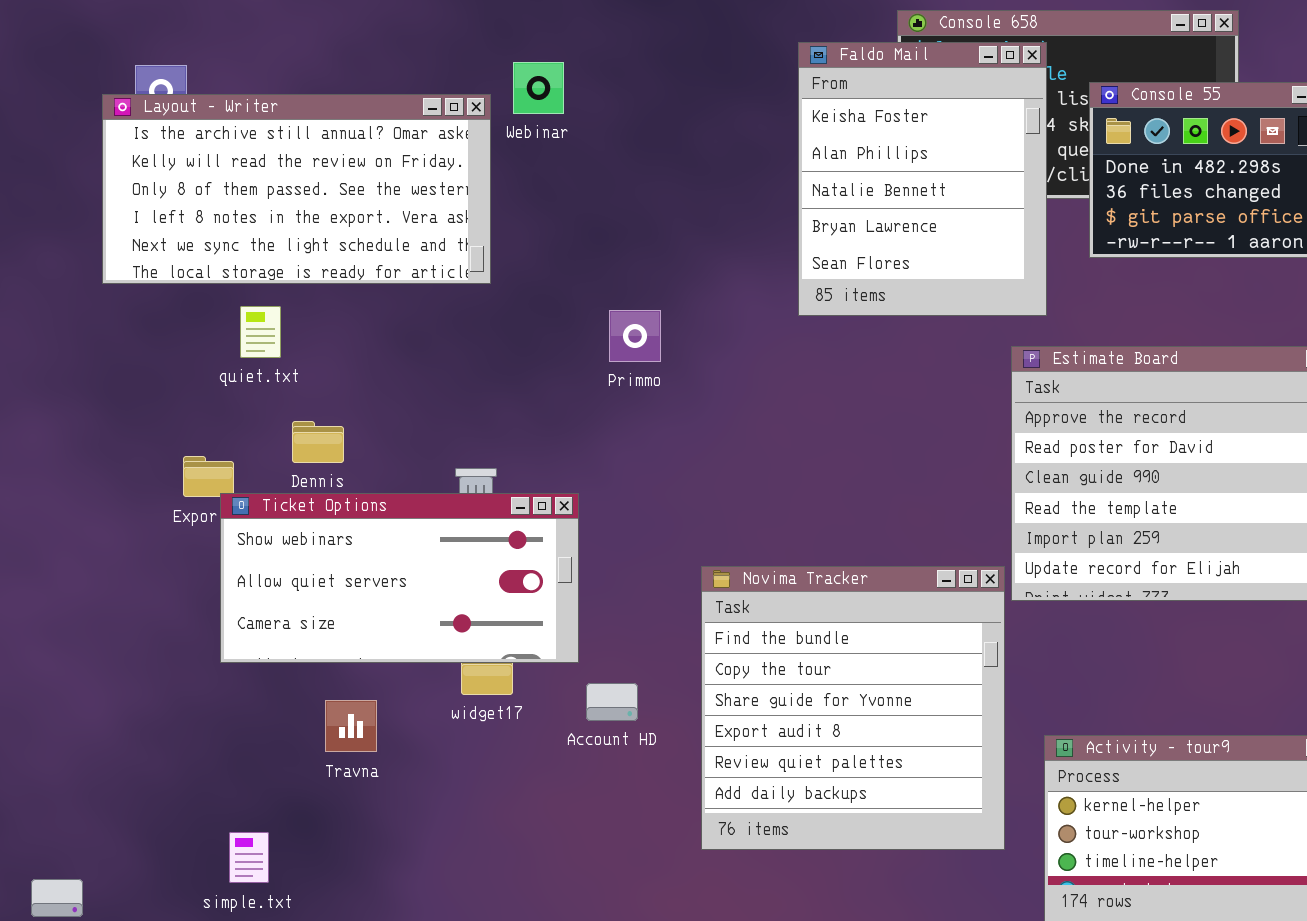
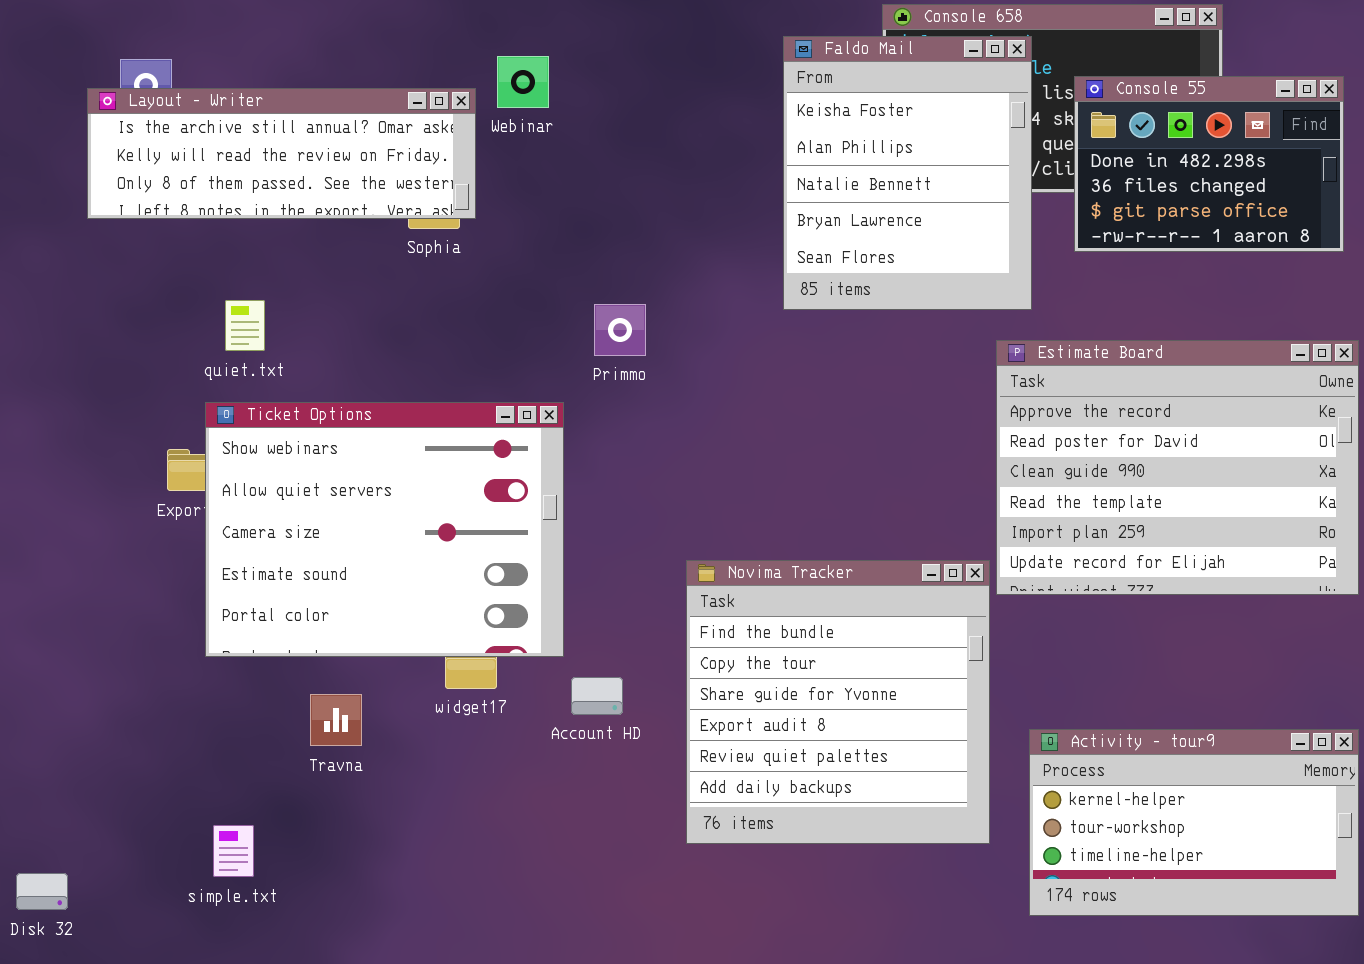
Layout - Writer: [102,94,491,284] -> [87,88,476,219], resized
Ticket Options: [220,493,579,663] -> [205,402,564,657], resized

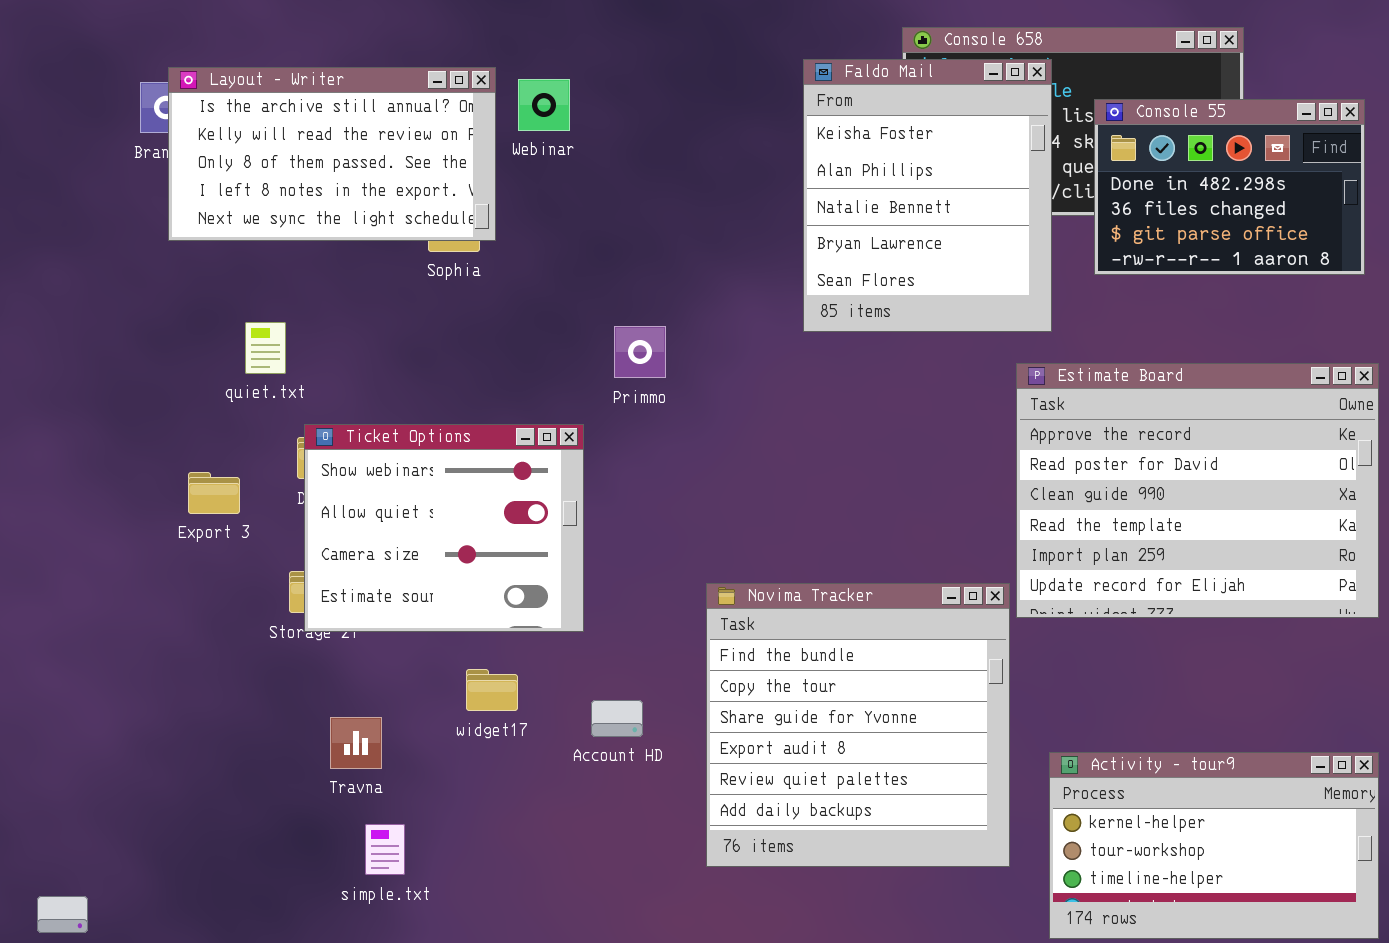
Layout - Writer: [87,88,476,219] -> [168,67,496,241], resized
Ticket Options: [205,402,564,657] -> [304,424,584,632], resized
simple.txt: [213,825,254,877] -> [365,824,405,875], moved

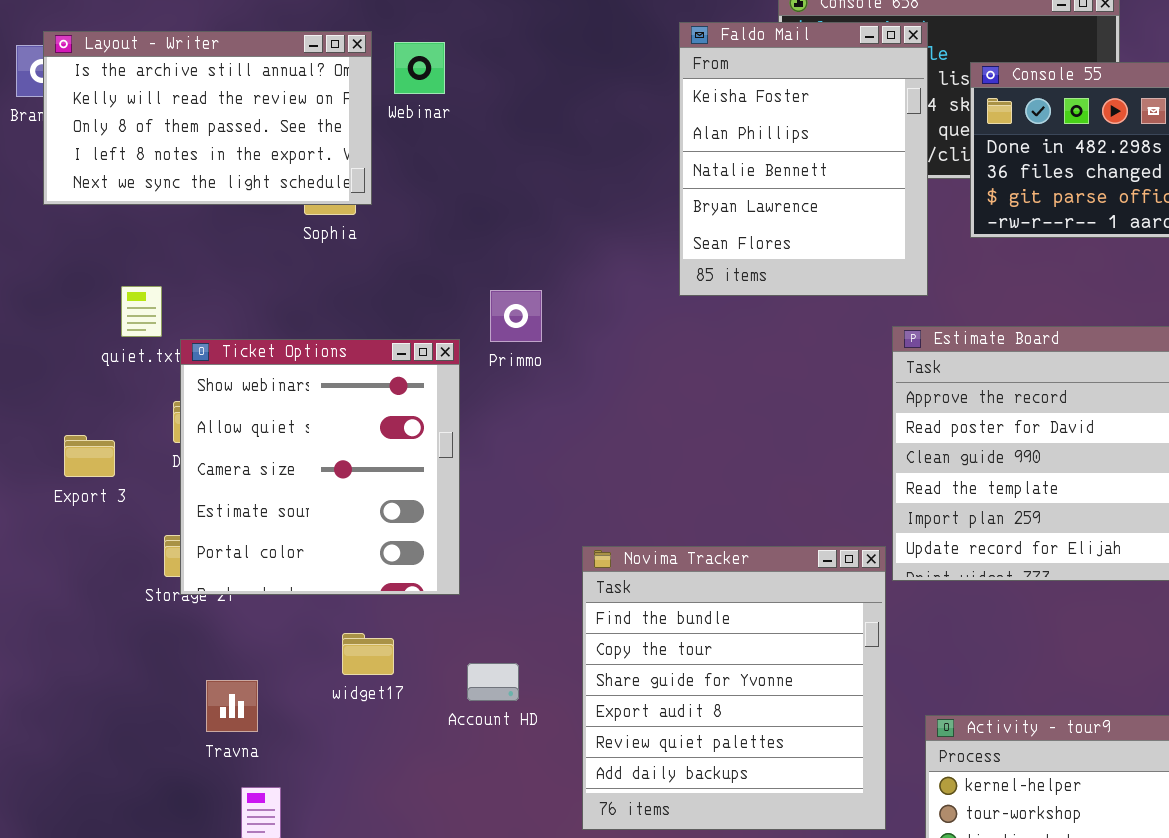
Ticket Options: [304,424,584,632] -> [180,339,460,595], resized

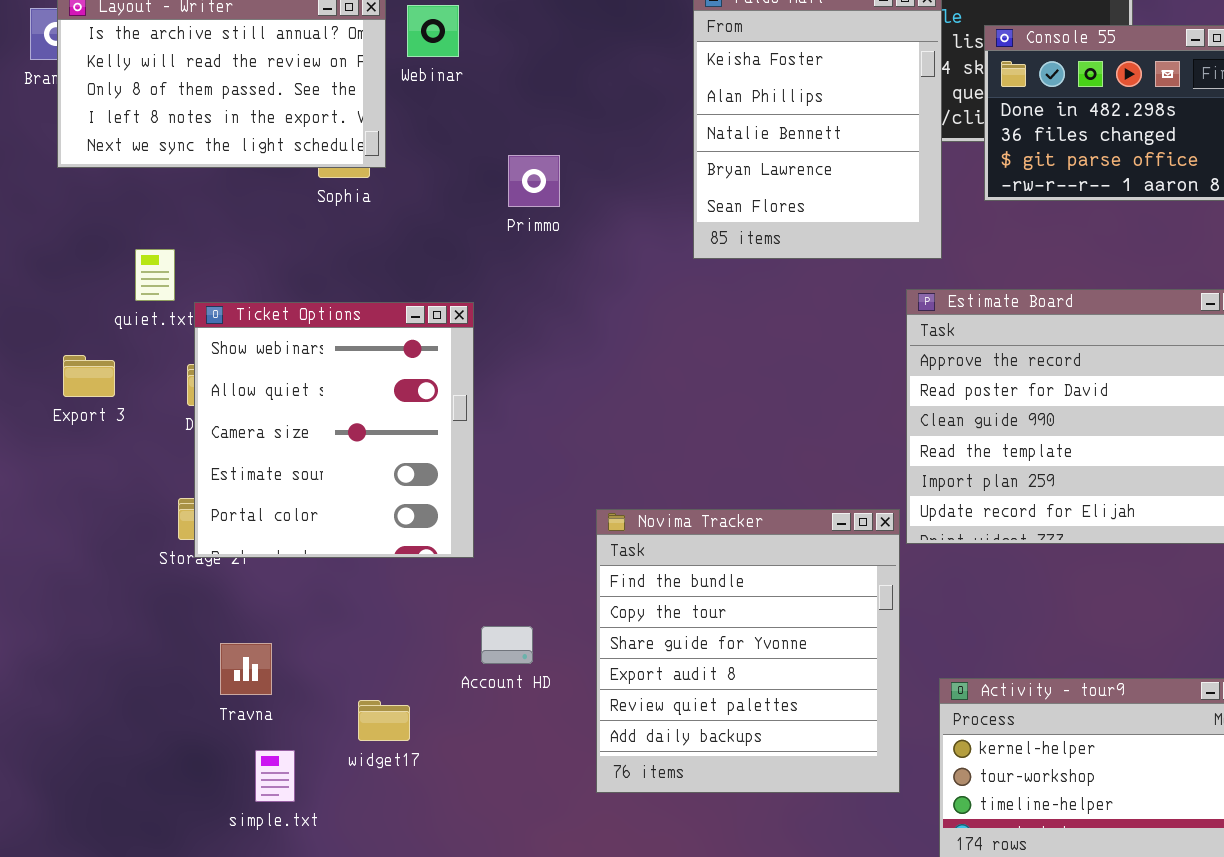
Primmo: [490,290,542,342] -> [508,155,560,207], moved
Export 3: [64,435,115,477] -> [63,355,115,397], moved
widget17: [342,633,394,675] -> [358,700,410,741], moved

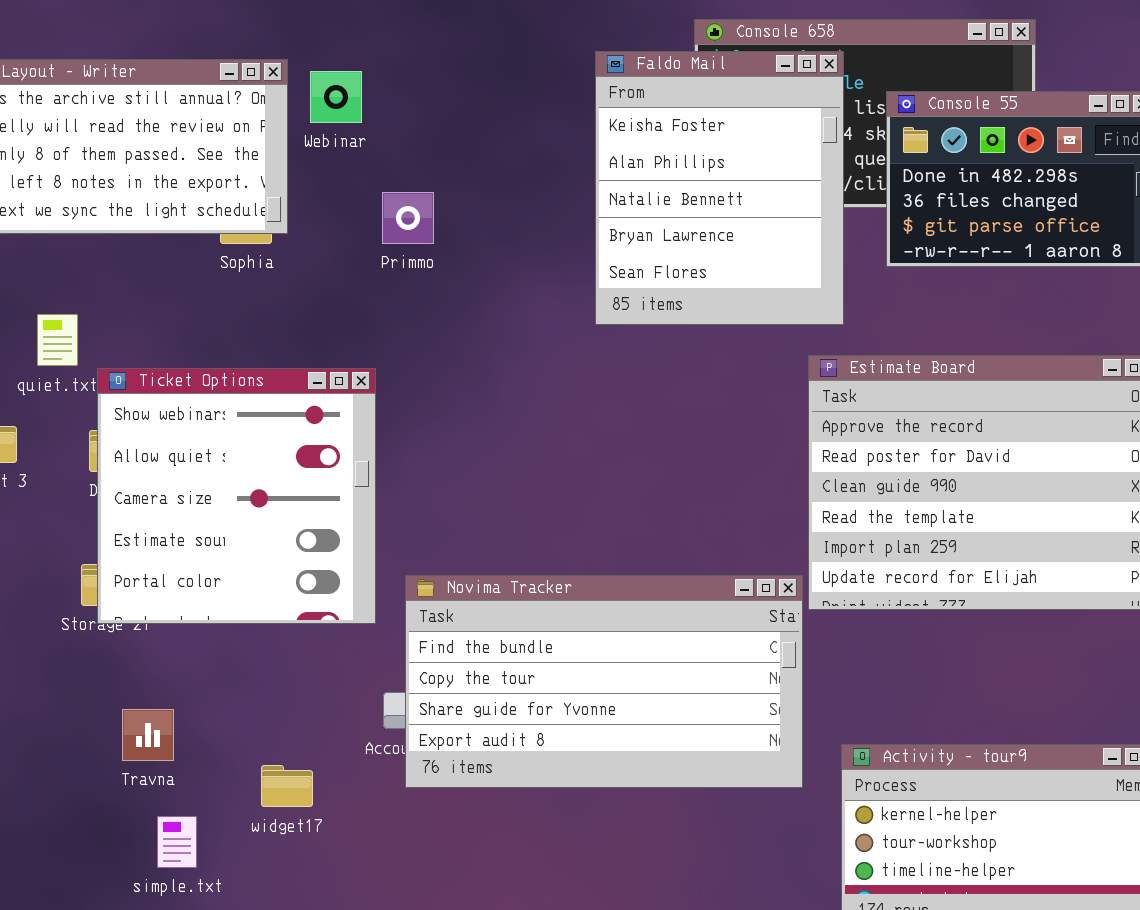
Primmo: [508,155,560,207] -> [382,192,434,244], moved
Novima Tracker: [596,509,900,793] -> [405,575,803,788], resized

